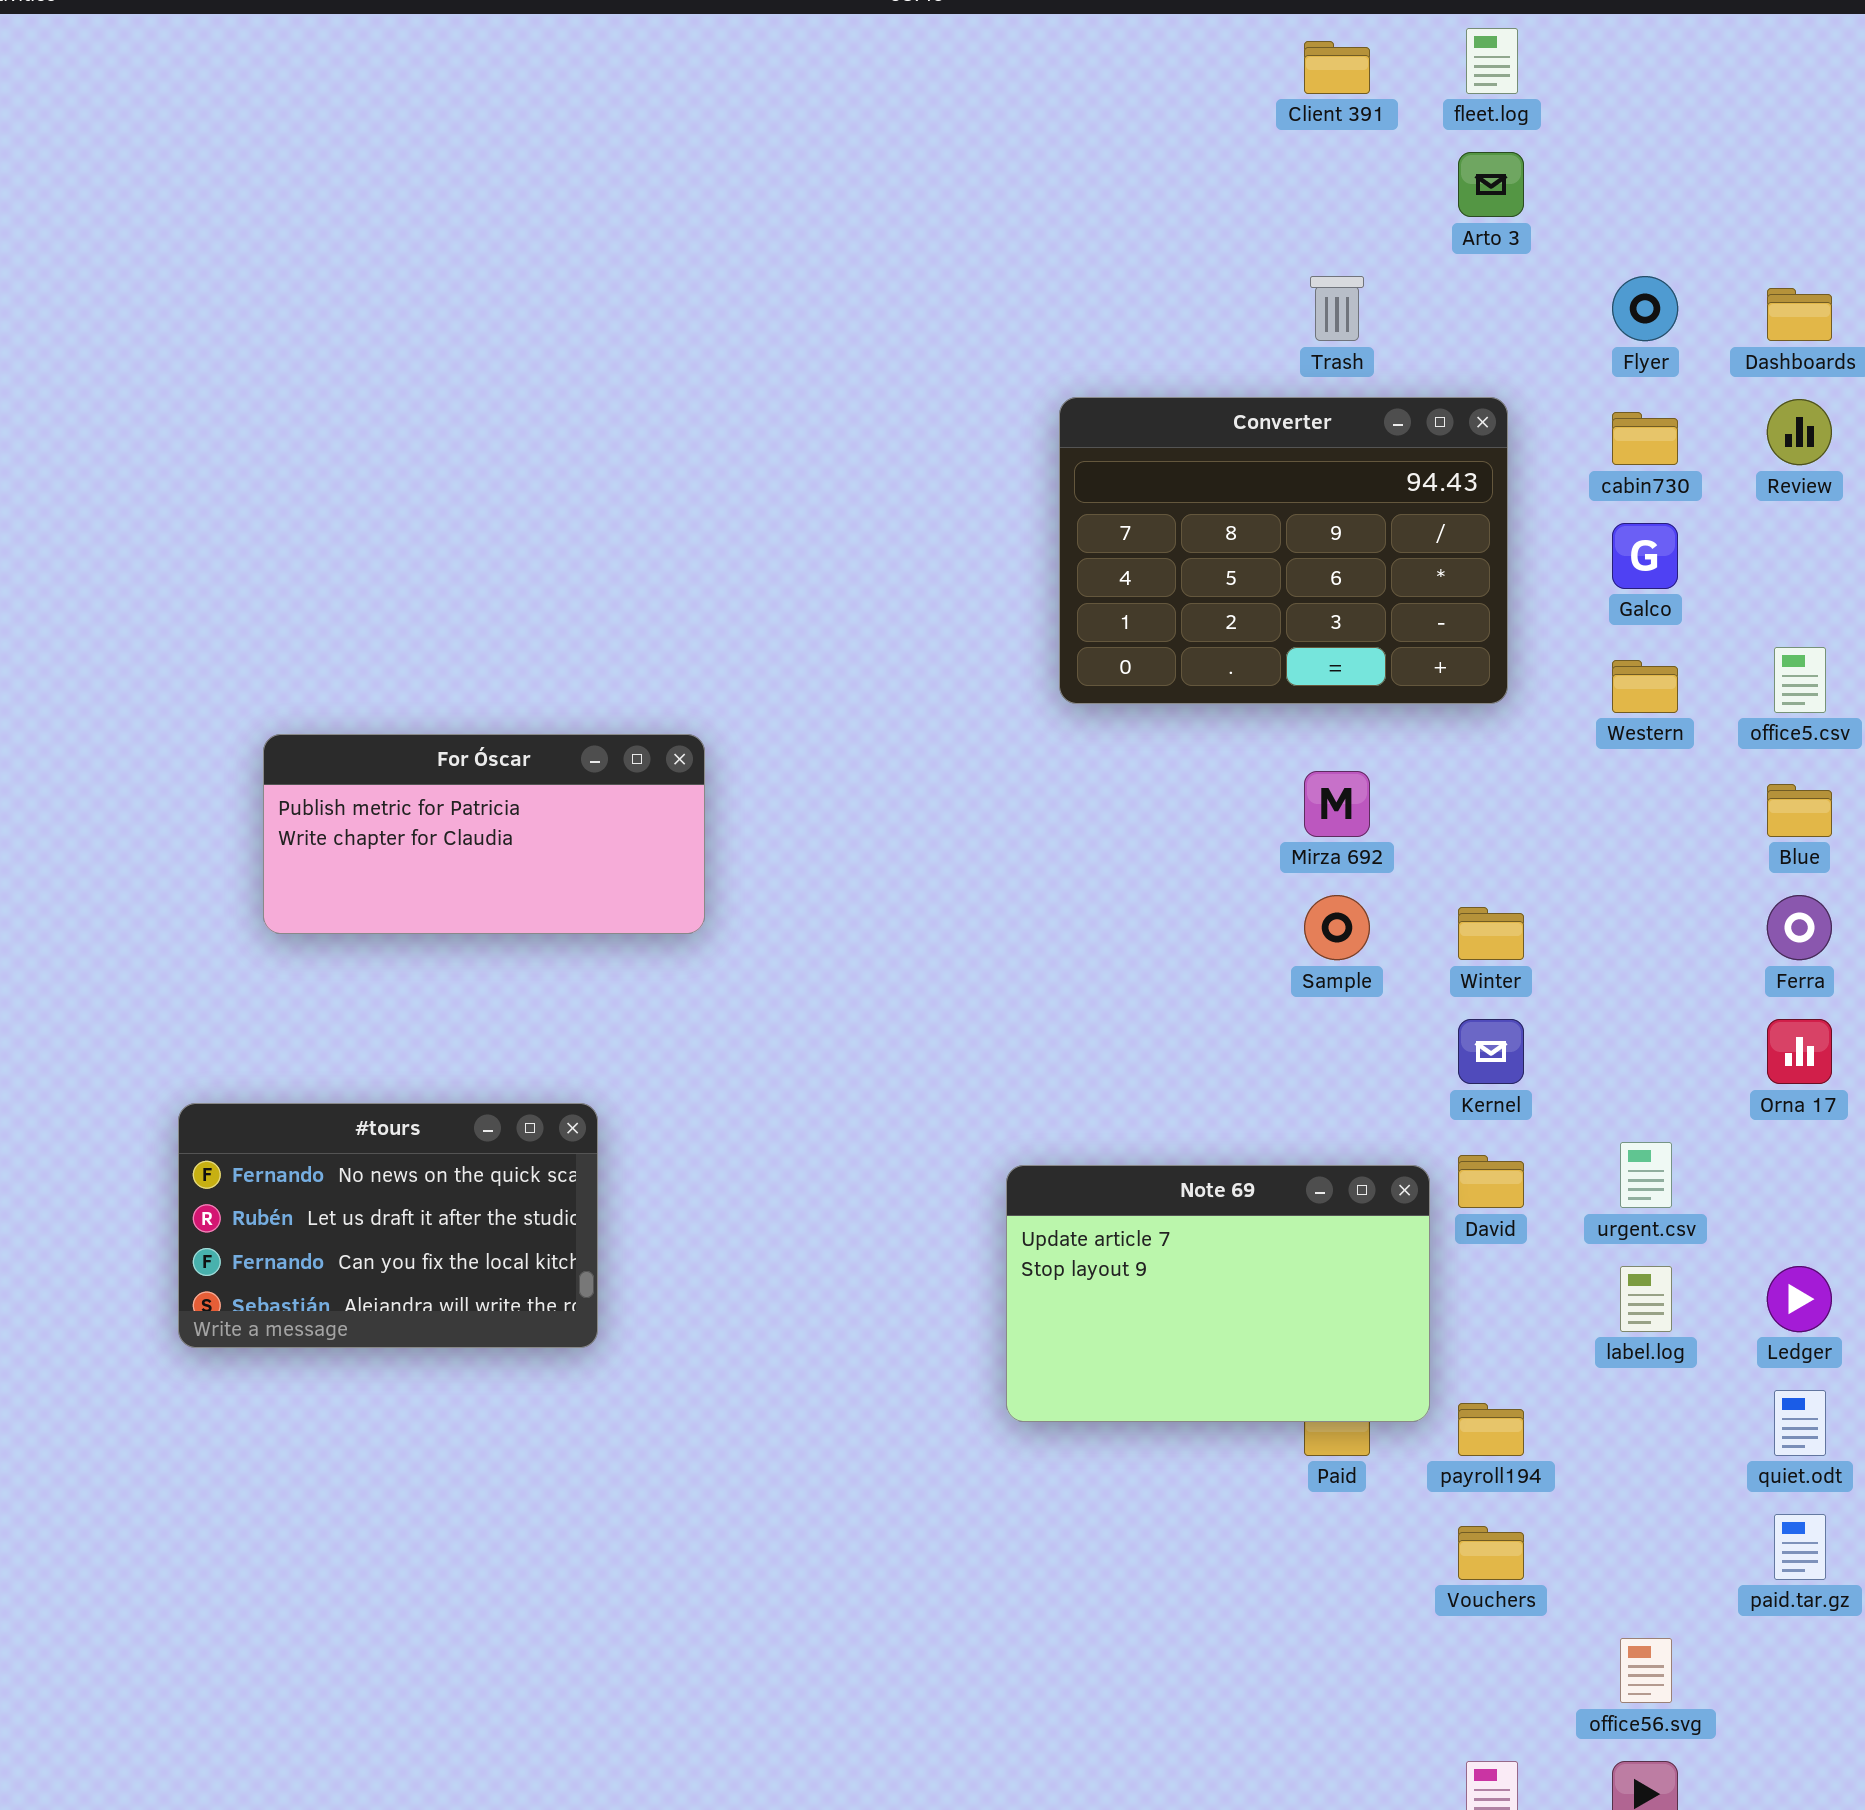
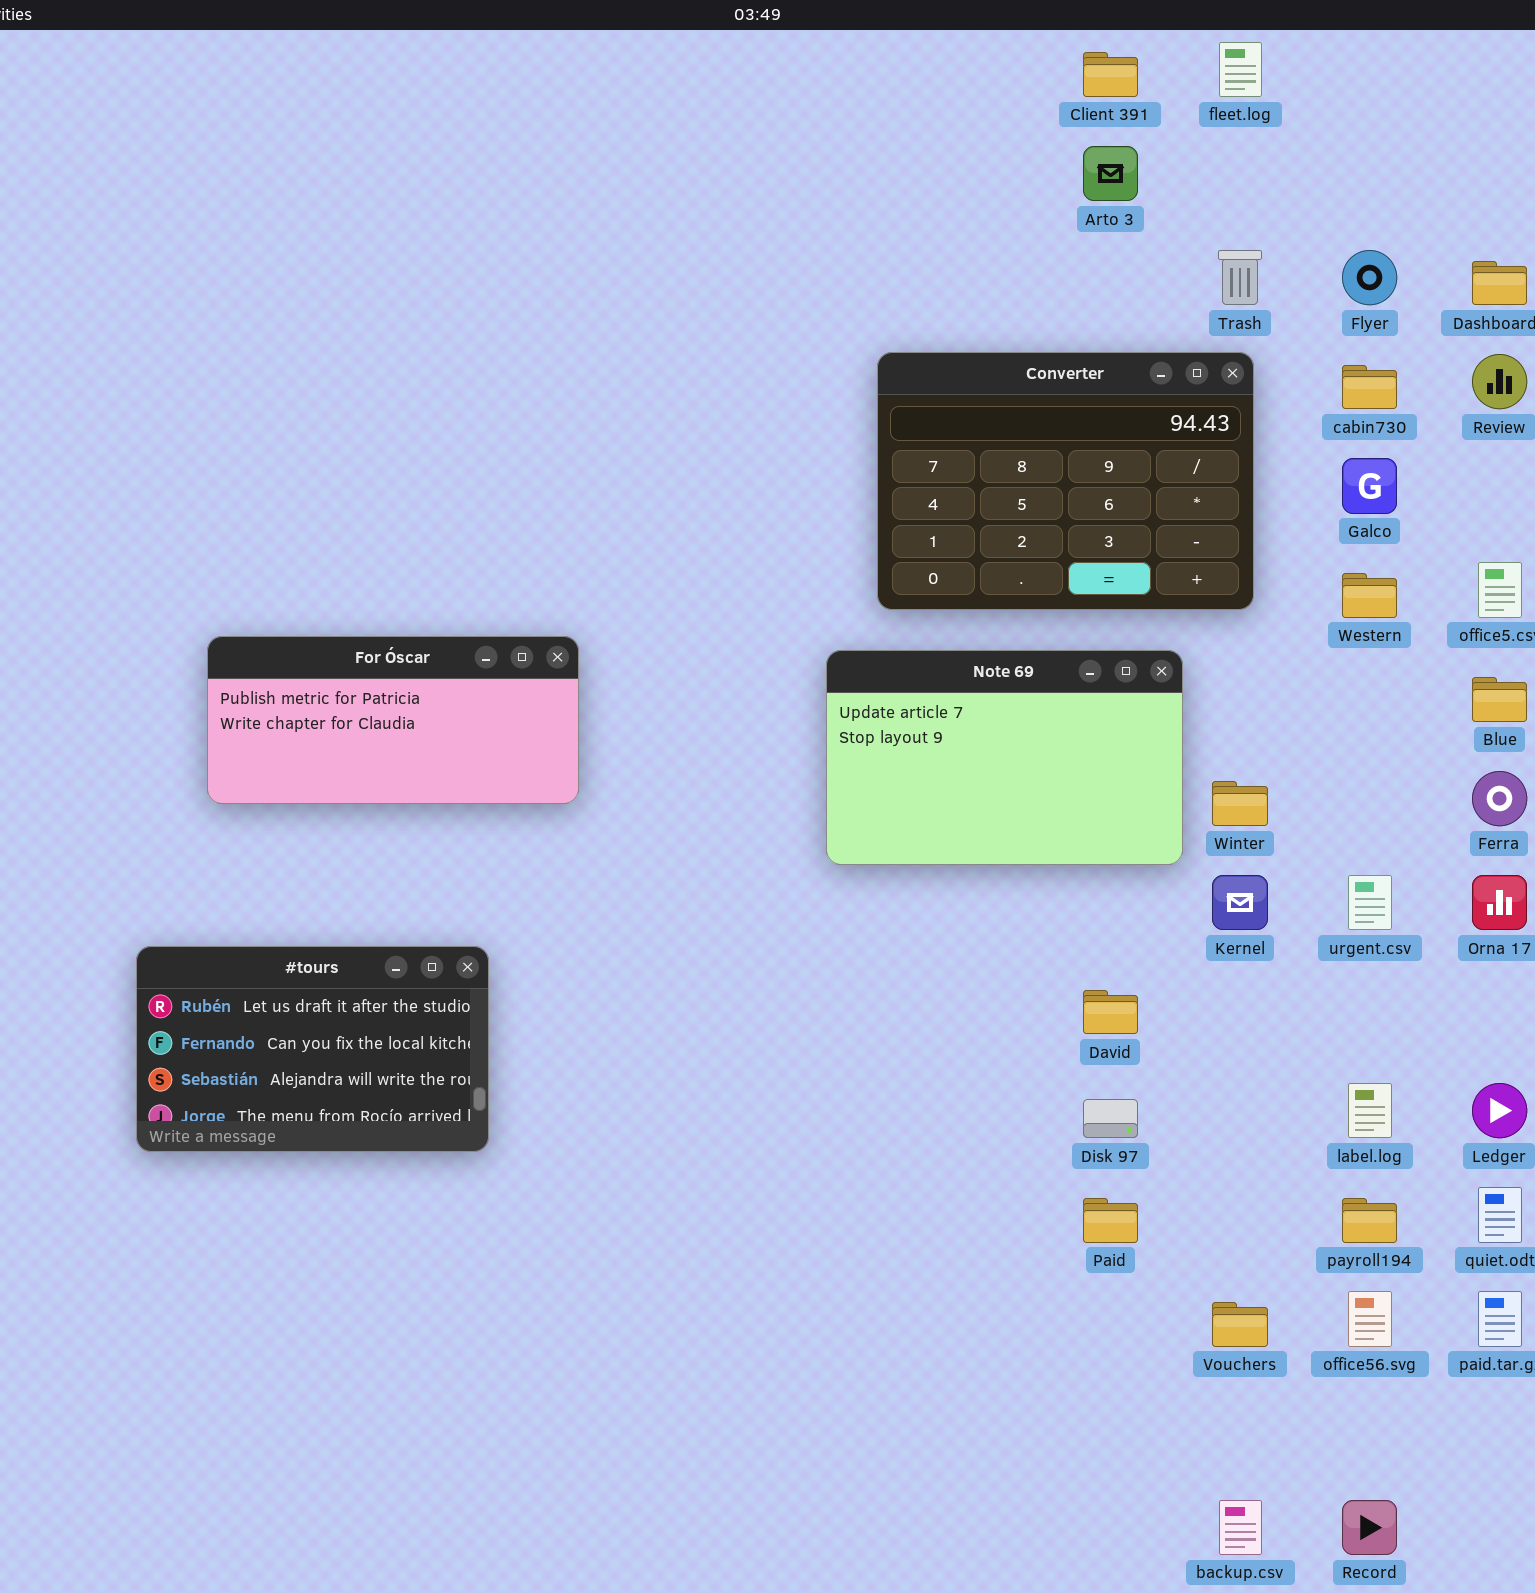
Arto 3: [1458,152,1524,217] -> [1083,146,1138,201], moved
Trash: [1310,276,1364,341] -> [1218,250,1262,305], moved
#tours: [178,1103,598,1348] -> [136,946,489,1152], scrolled down 1 row
urgent.csv: [1620,1142,1672,1208] -> [1348,875,1392,930], moved
David: [1458,1155,1524,1208] -> [1083,990,1138,1034], moved
Note 69: [1006,1165,1430,1422] -> [826,650,1183,865], moved
payroll194: [1458,1403,1524,1456] -> [1342,1198,1397,1243], moved
office56.svg: [1620,1638,1672,1703] -> [1348,1291,1392,1347], moved

